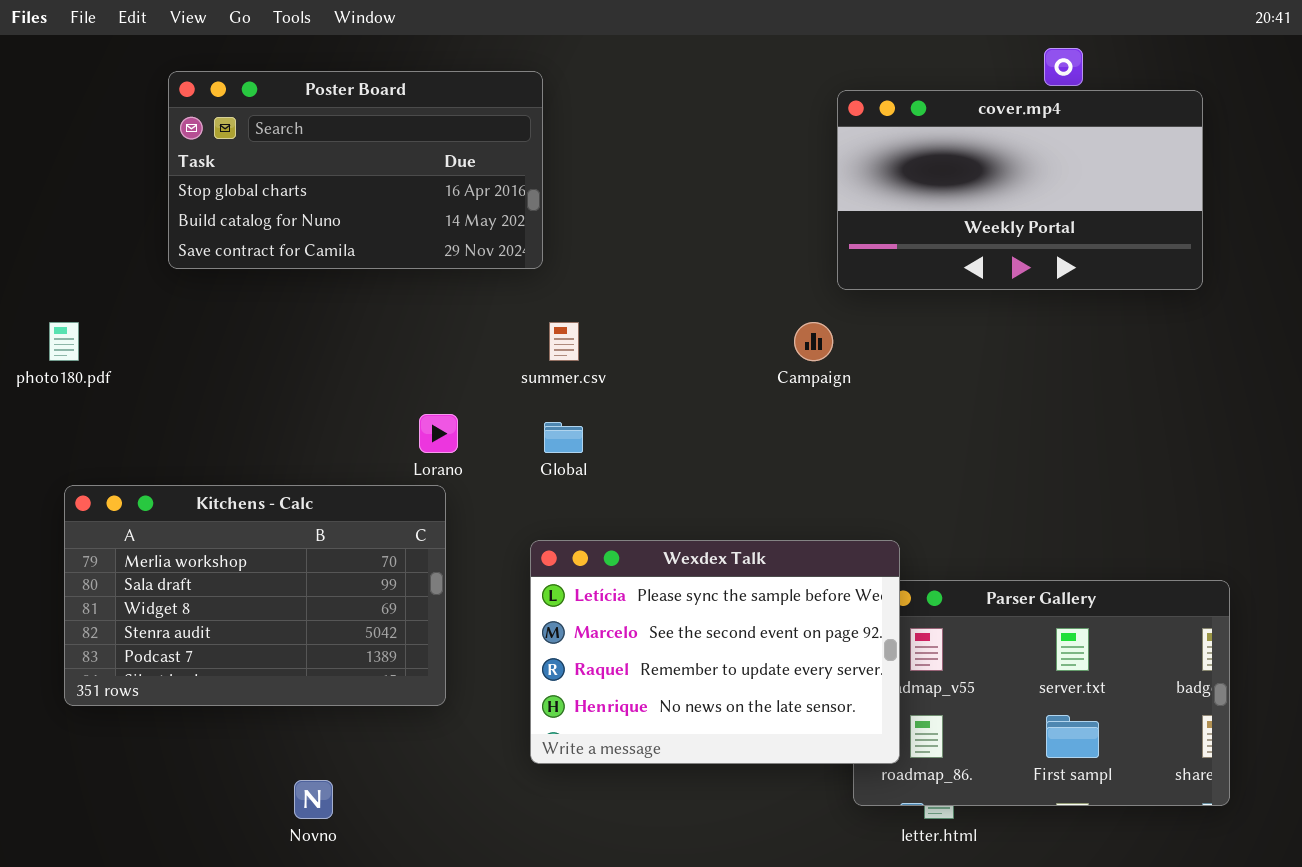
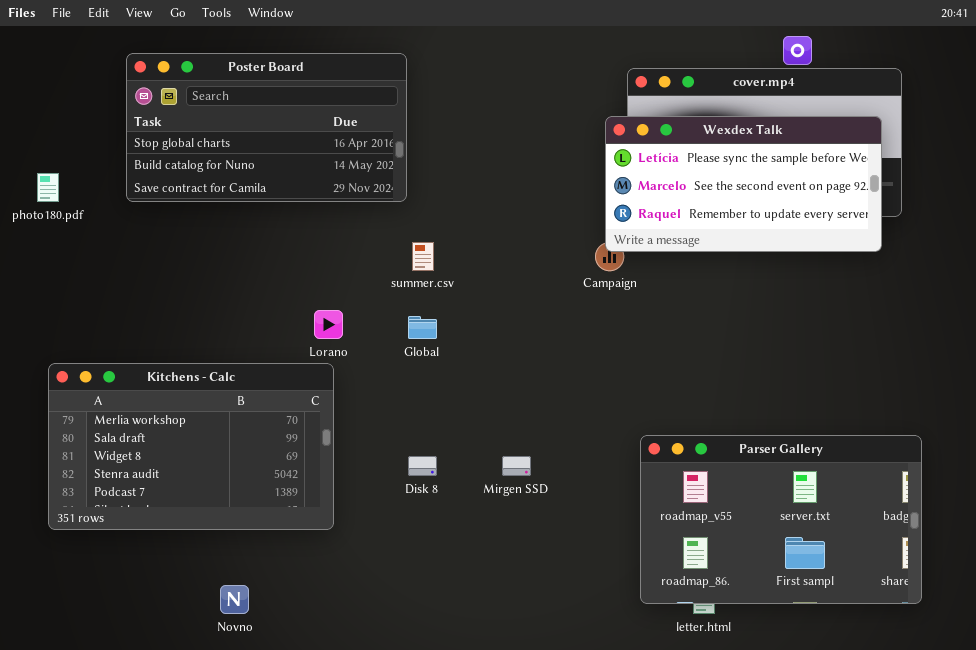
photo180.pdf: [49,322,79,361] -> [37,173,59,202], moved
Wexdex Talk: [530,540,900,764] -> [605,116,882,252], moved, resized

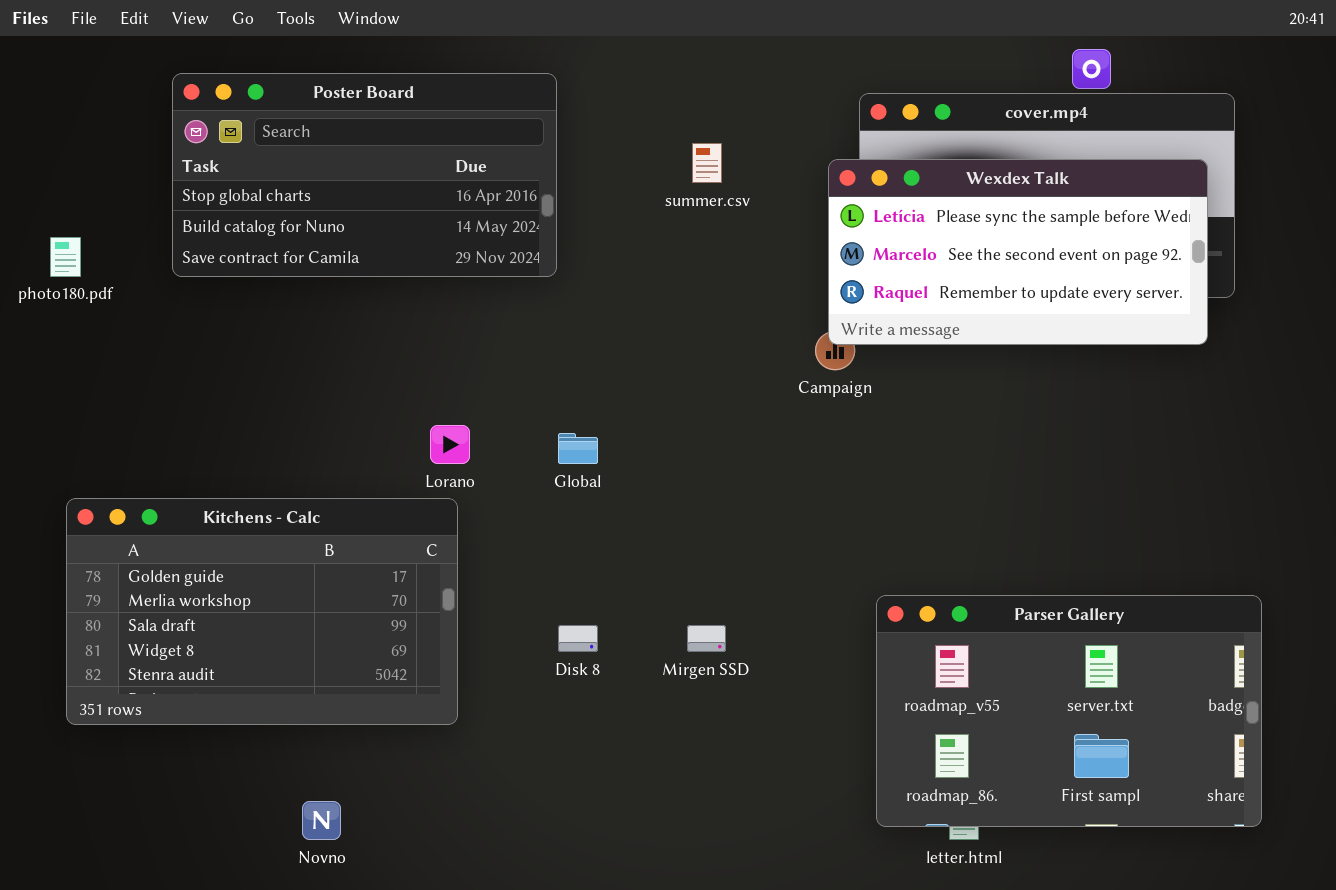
summer.csv: [412,242,434,271] -> [692,143,722,183], moved
Kitchens - Calc: [48,363,334,530] -> [66,498,458,725], scrolled up 1 row

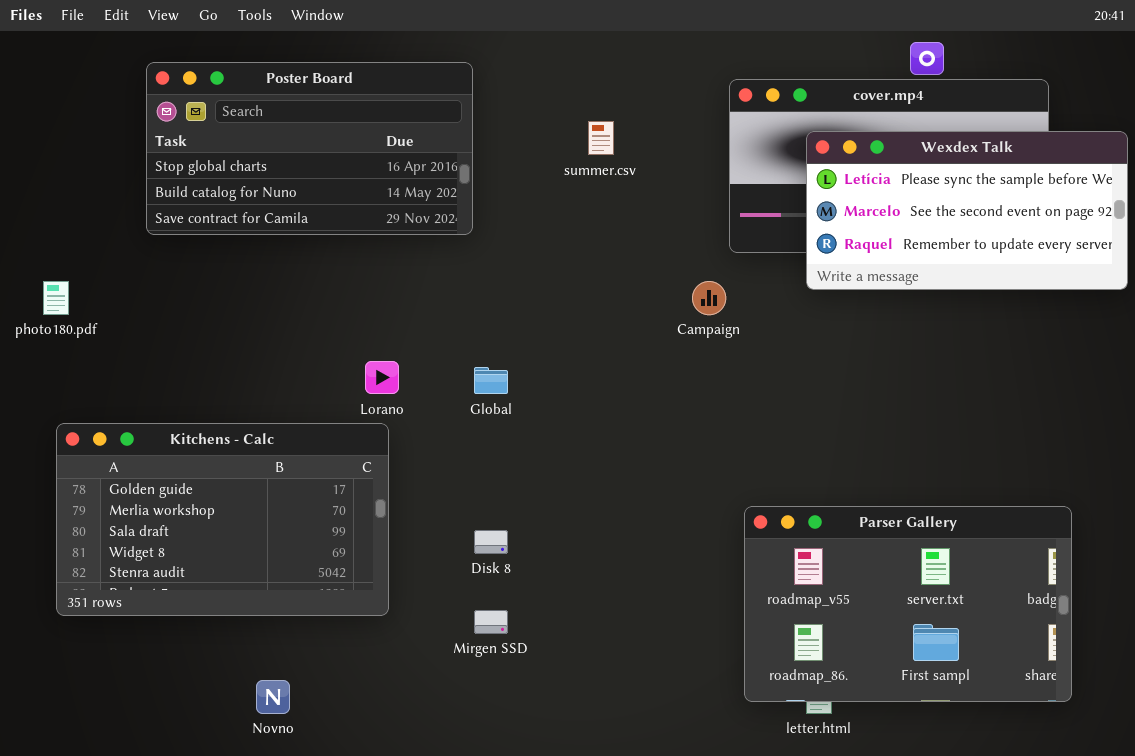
Wexdex Talk: [828,159,1208,345] -> [806,131,1128,290], moved
photo180.pdf: [50,237,81,277] -> [43,281,69,315], moved
Mirgen SSD: [687,625,726,652] -> [474,610,508,634], moved

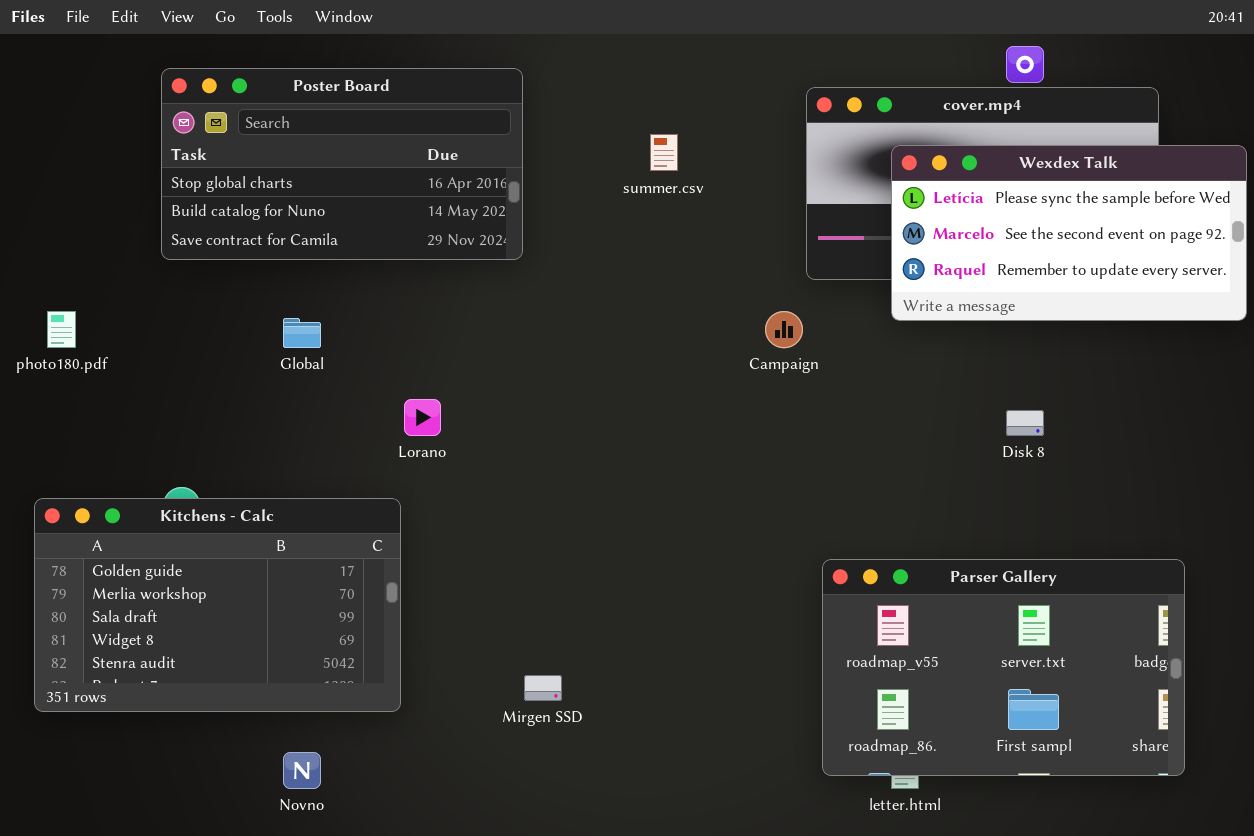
Global: [474,367,508,394] -> [283,318,321,348], moved
Kitchens - Calc: [56,423,389,616] -> [34,498,401,712], moved
Disk 8: [474,530,508,554] -> [1006,410,1044,436], moved

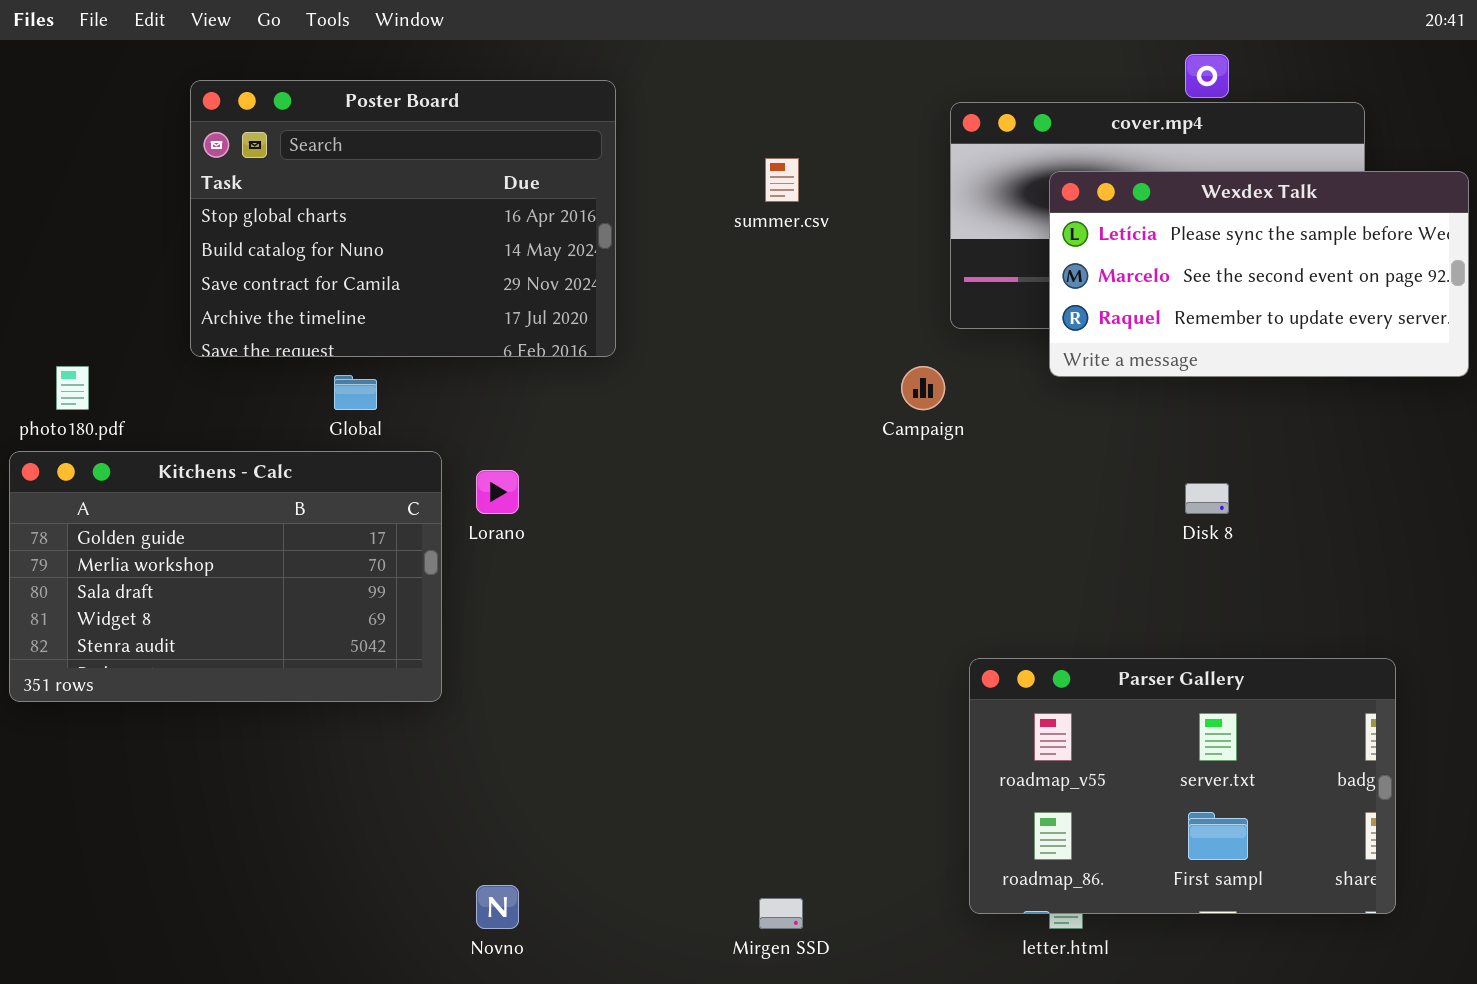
Poster Board: [161,68,523,260] -> [190,80,616,357], resized
Kitchens - Calc: [34,498,401,712] -> [9,451,442,702], moved
Mirgen SSD: [524,675,562,701] -> [759,898,803,929], moved
Novno: [283,752,321,789] -> [476,885,519,929], moved

